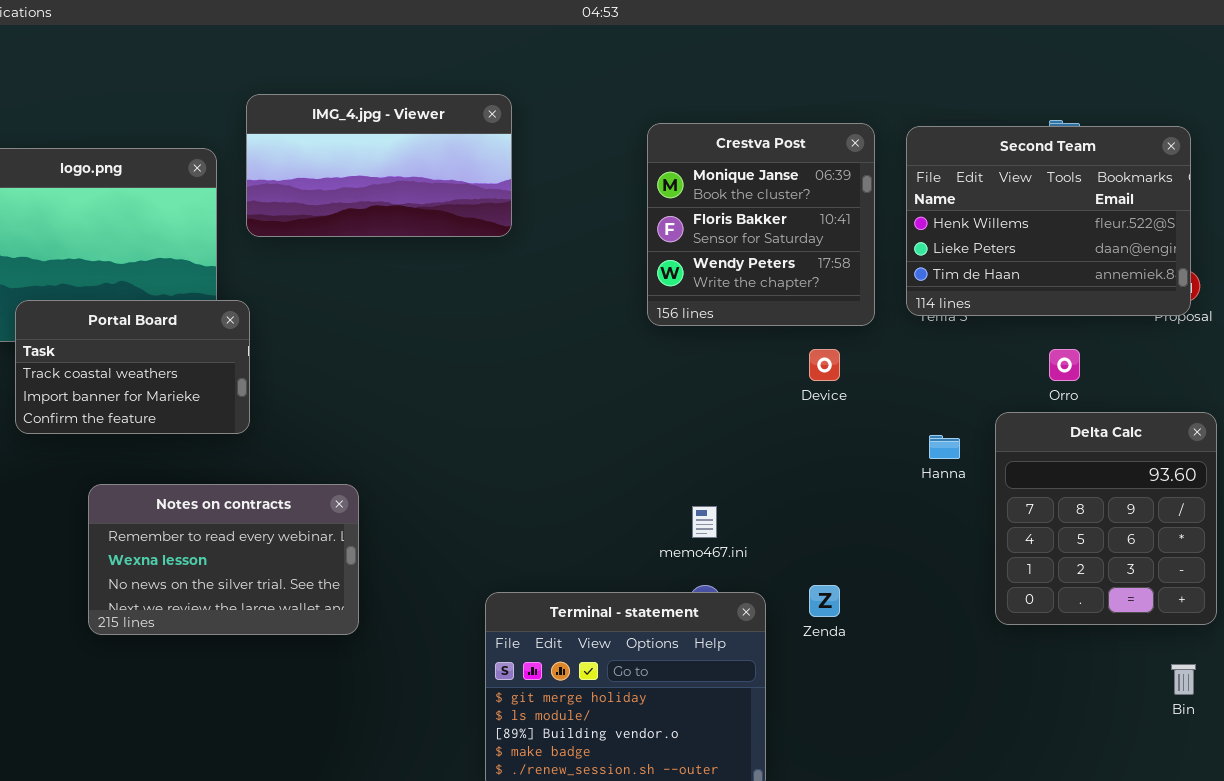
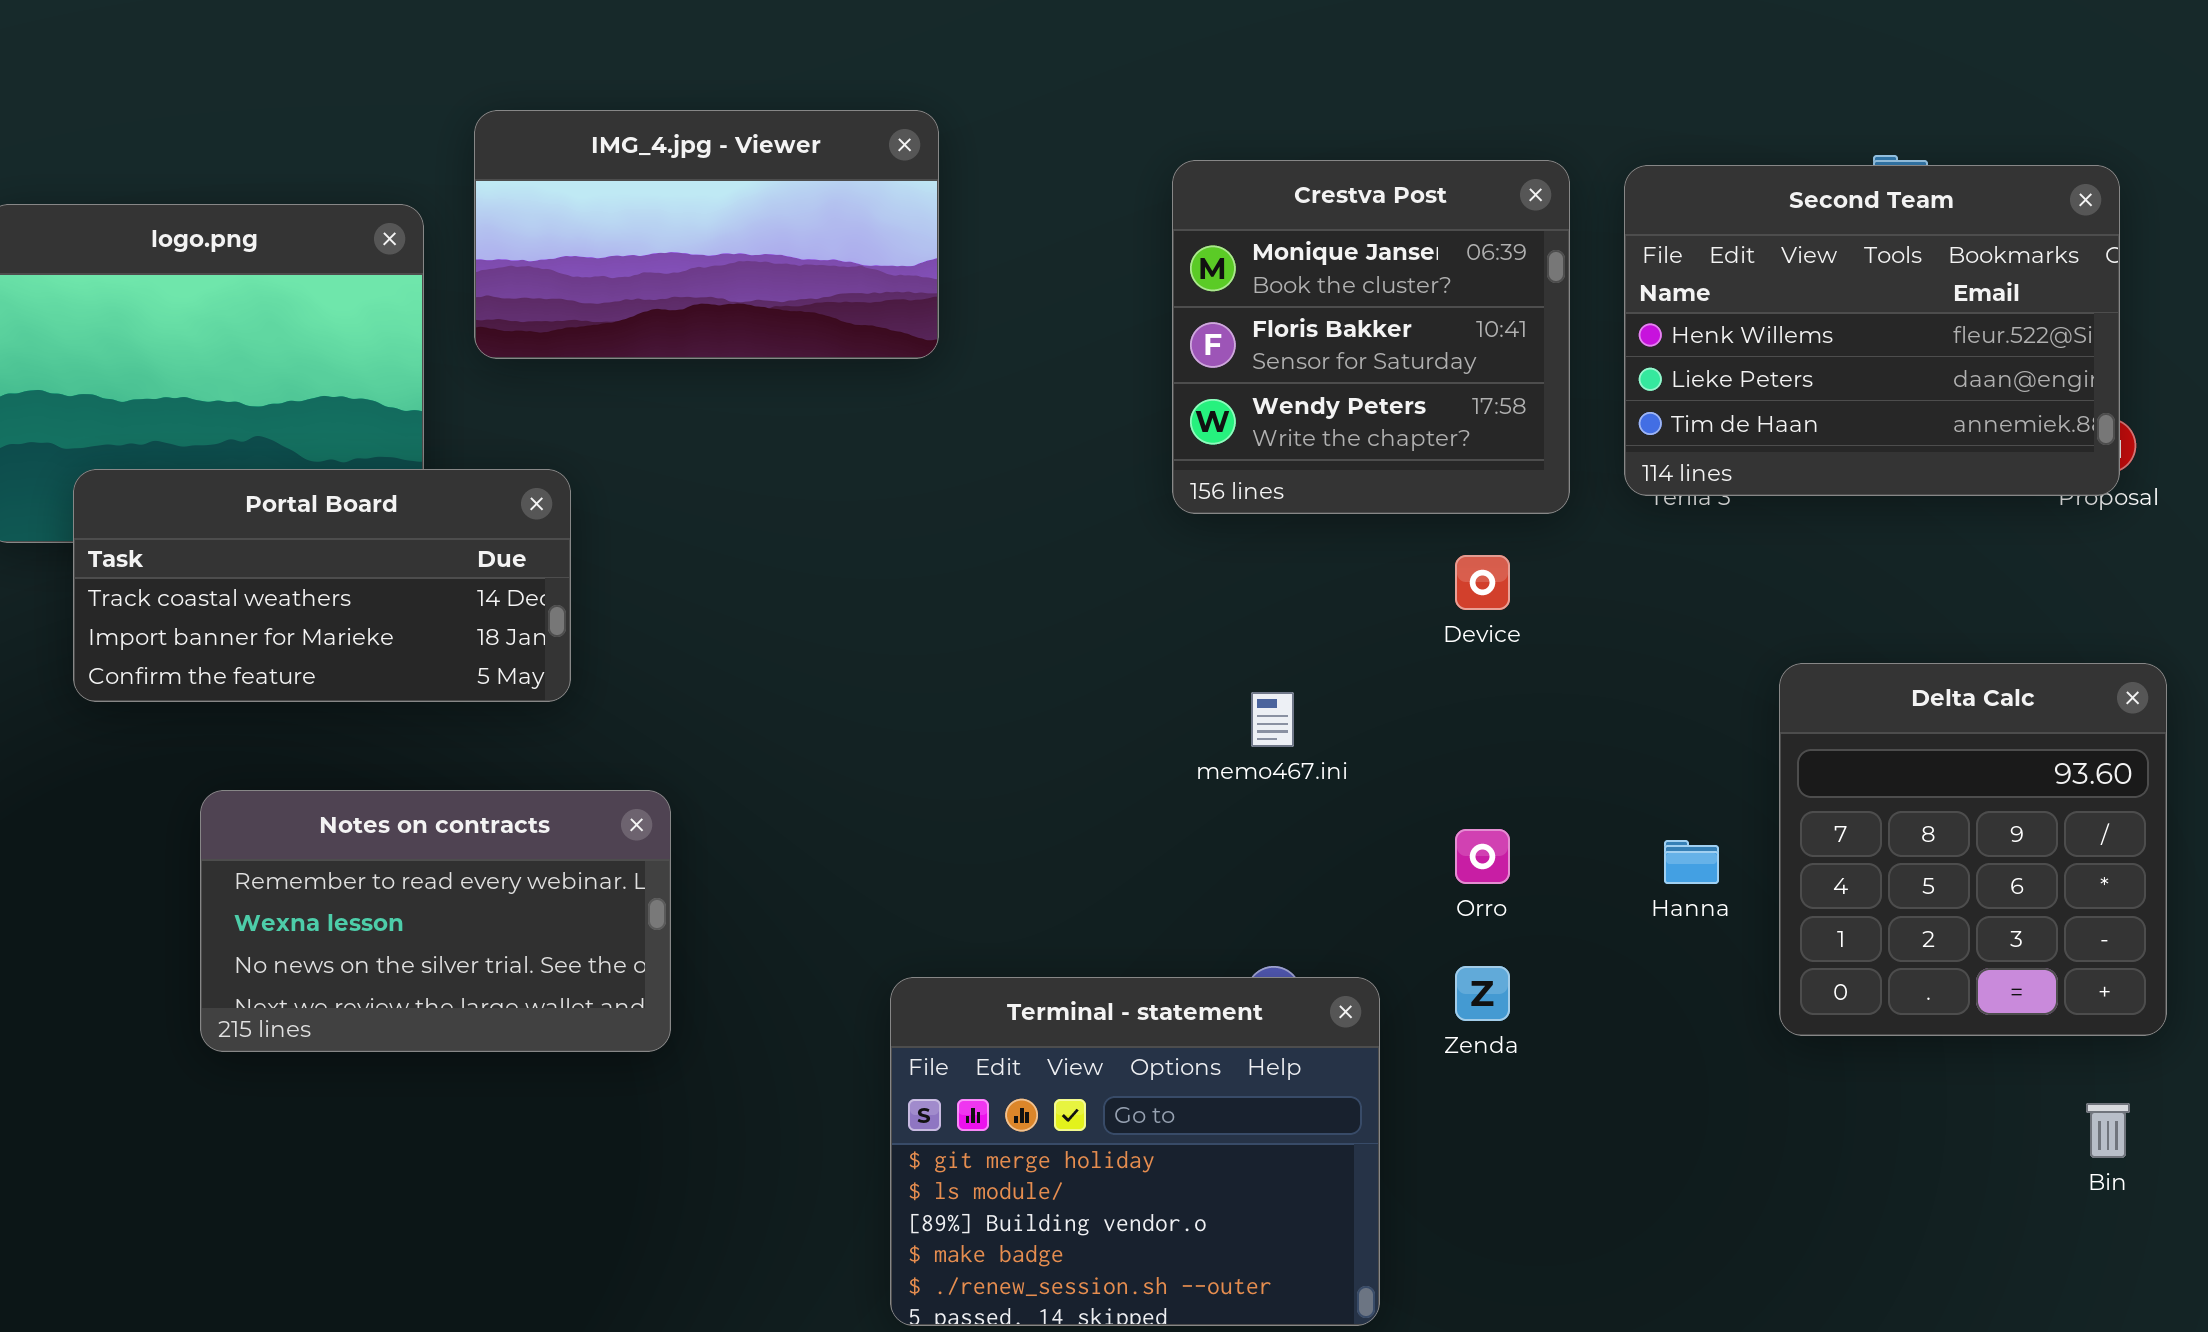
Portal Board: [15,300,250,434] -> [73,469,571,702], resized
Orro: [1049,349,1080,381] -> [1455,829,1510,884], moved
Hanna: [929,435,960,459] -> [1664,840,1719,884], moved
memo467.ini: [692,506,717,538] -> [1251,692,1294,747], moved

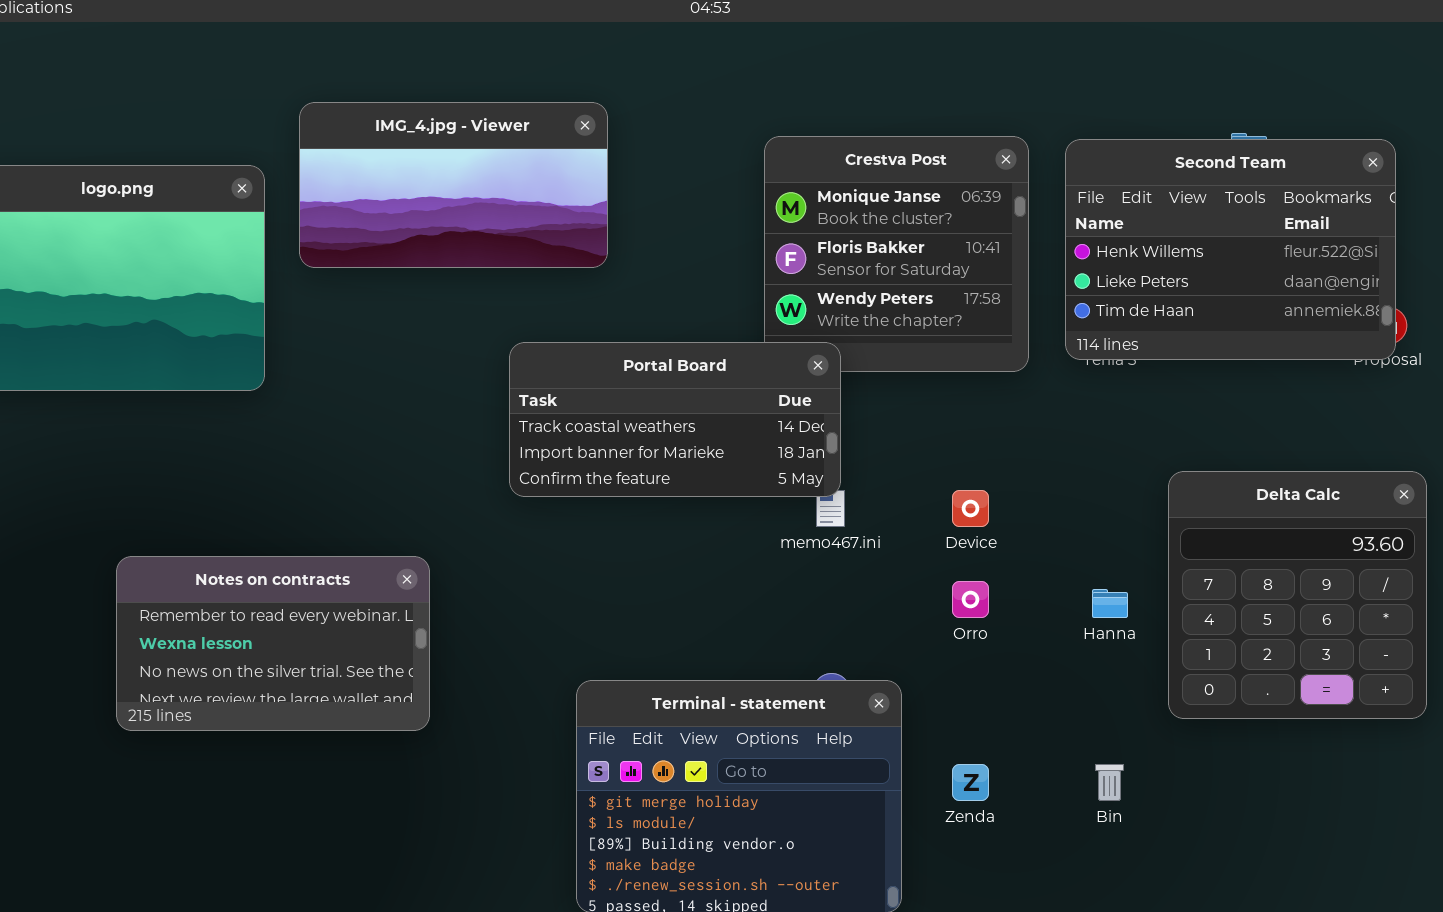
Portal Board: [73,469,571,702] -> [509,342,841,497], moved
Device: [1455,555,1510,610] -> [952,490,989,527], moved
Zenda: [1455,966,1510,1021] -> [952,764,989,801], moved
Bin: [2086,1103,2130,1158] -> [1095,764,1124,801], moved

